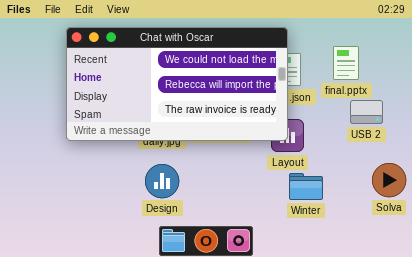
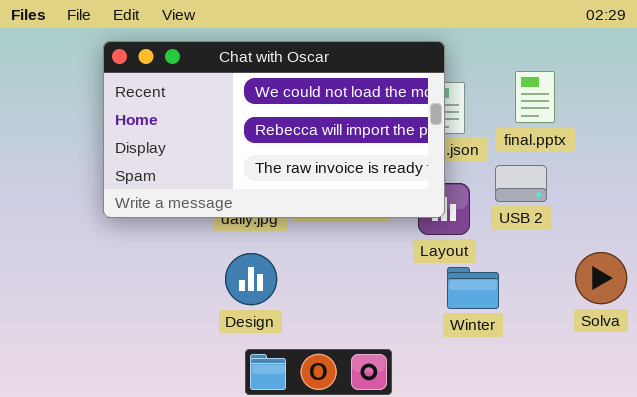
USB 2: [350,100,383,124] -> [495,165,547,202], moved

